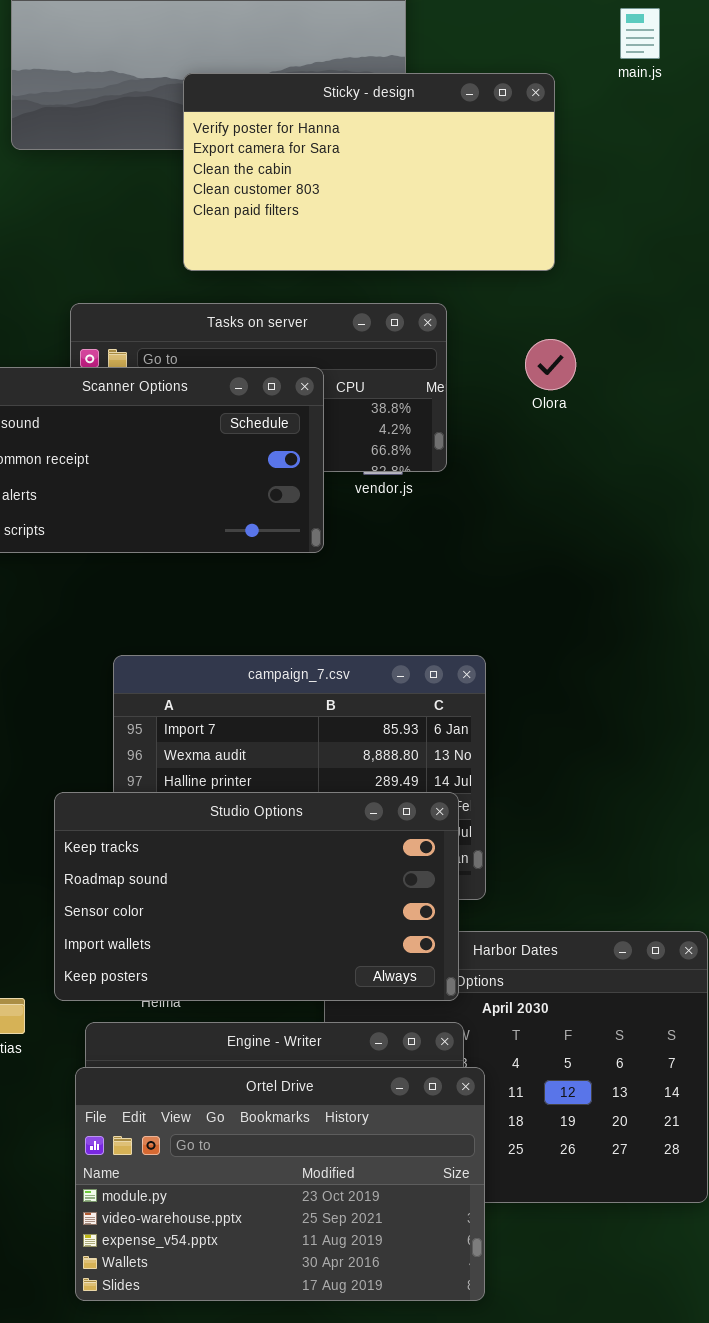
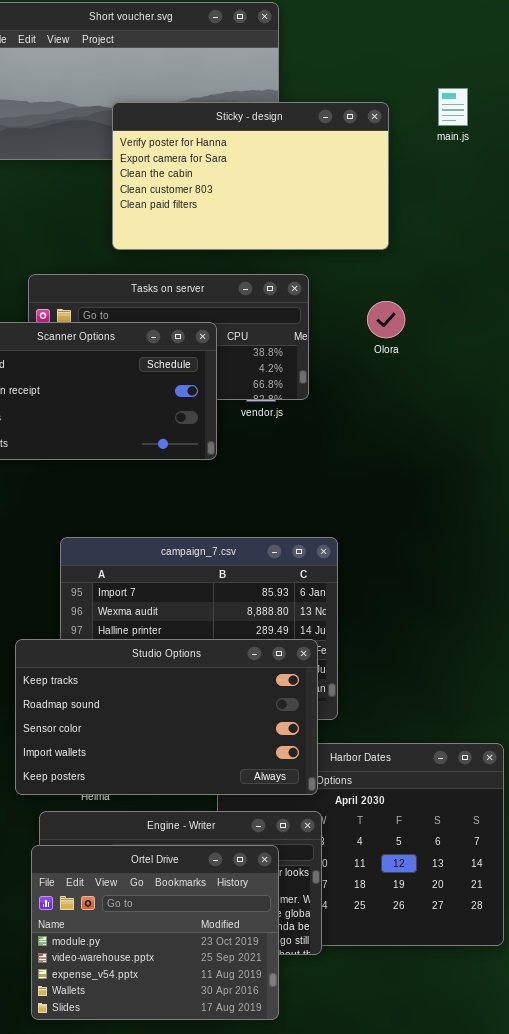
main.js: [620,8,660,59] -> [438,88,468,126], moved
Ortel Drive: [75,1067,485,1301] -> [31,845,279,1020], resized

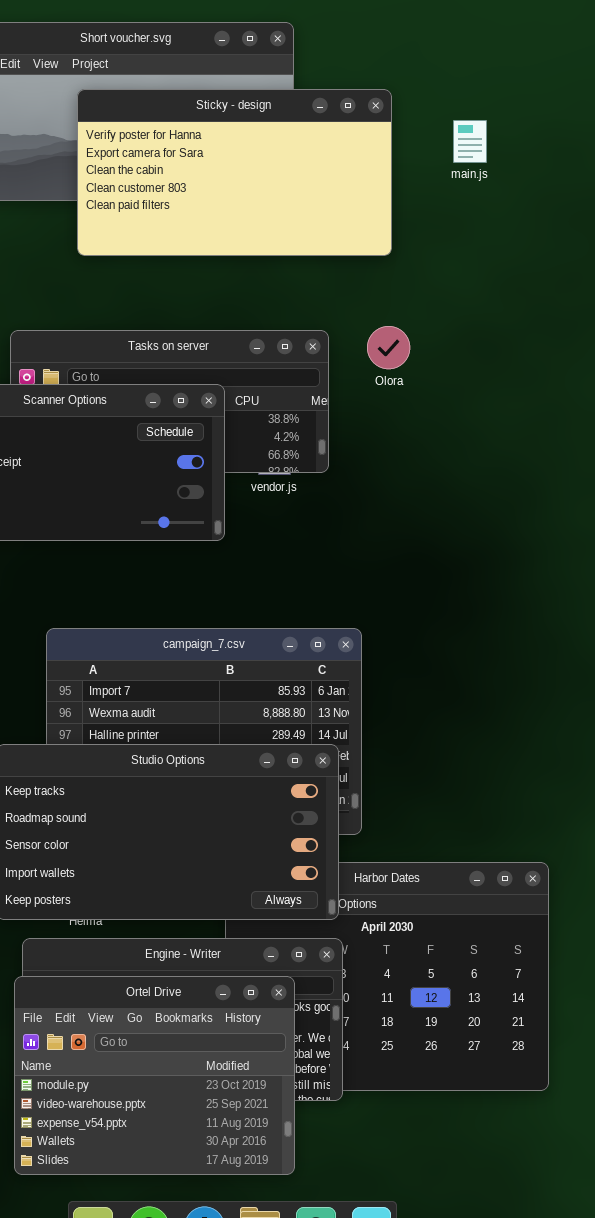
main.js: [438,88,468,126] -> [453,120,487,163], moved
Sticky - design: [112,102,389,250] -> [77,89,392,256], moved
Olora: [367,301,405,338] -> [367,326,410,369], moved

